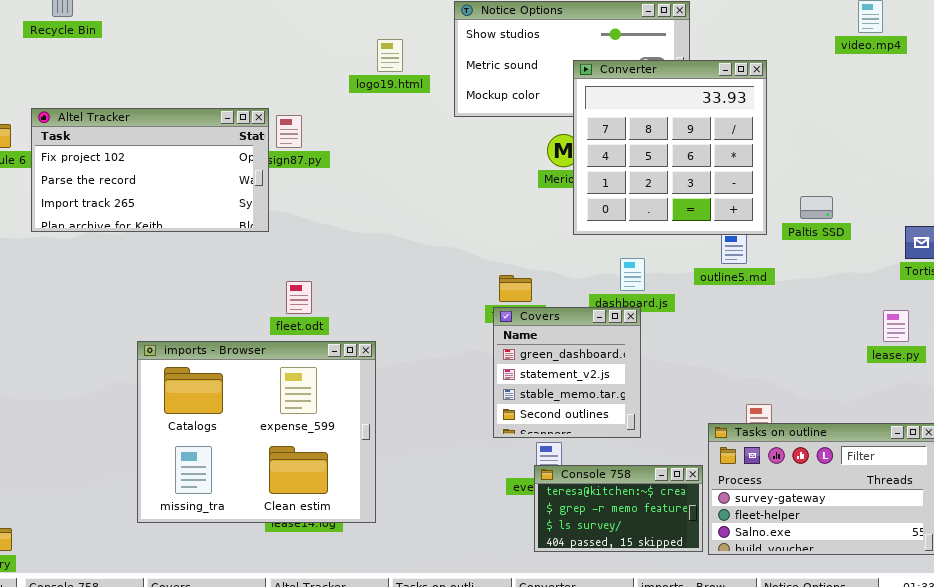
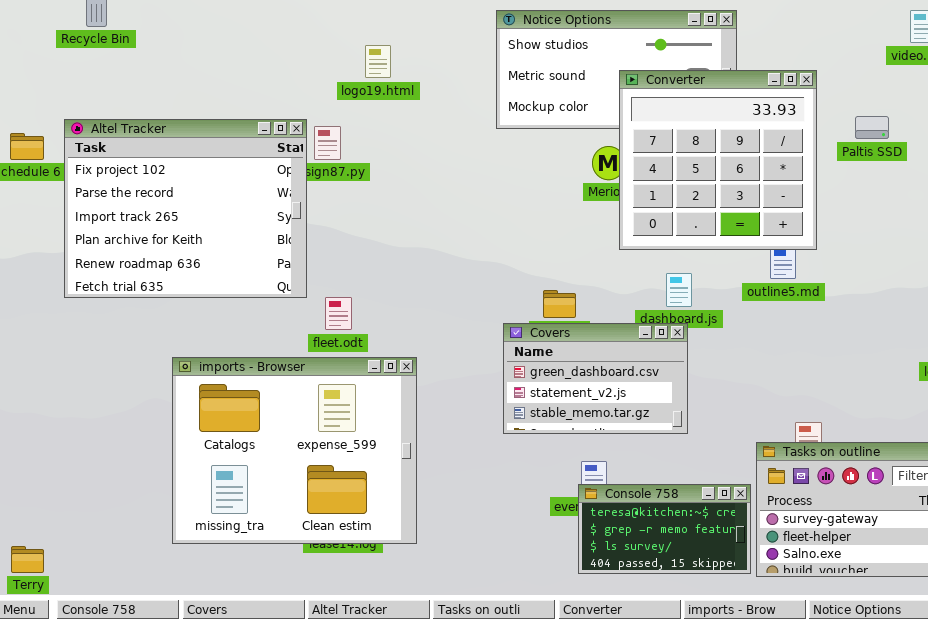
logo19.html: [377,39,403,72] -> [365,45,391,78], moved
Altel Tracker: [31,108,269,232] -> [64,119,307,298], resized
Paltis SSD: [800,196,833,219] -> [855,116,889,139], moved
Covers: [493,307,641,438] -> [503,323,688,434], resized

